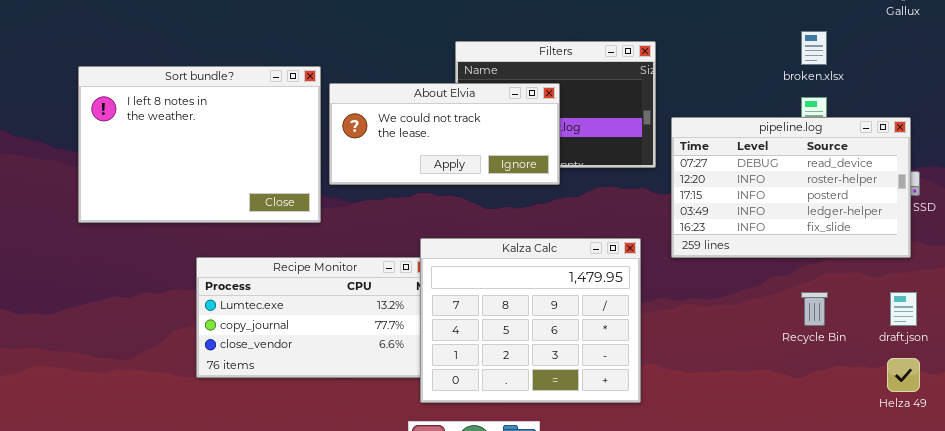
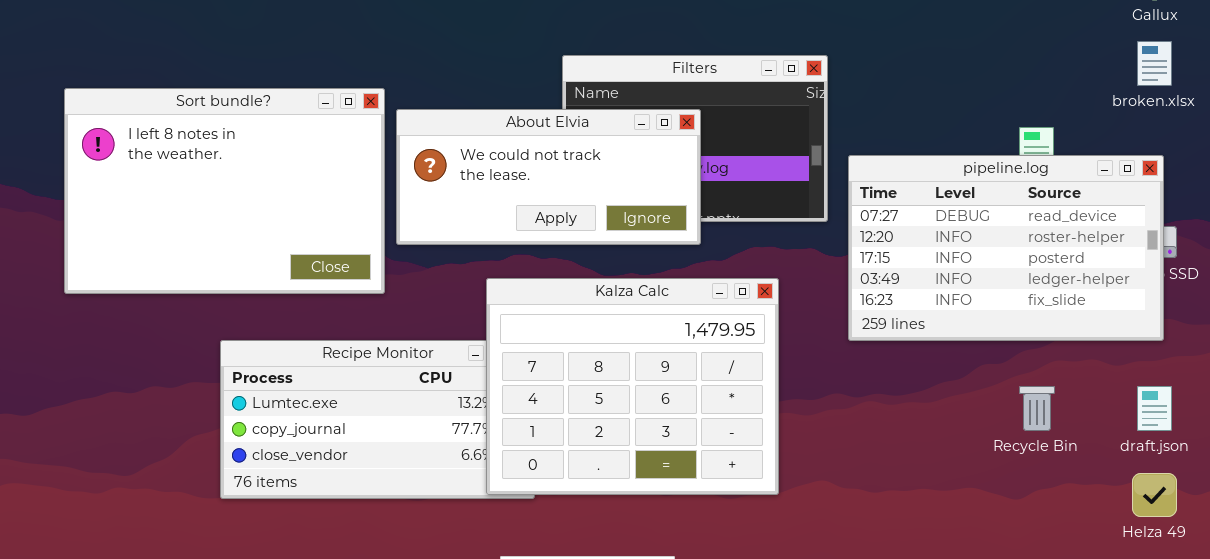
broken.xlsx: [801,31,827,65] -> [1137,41,1172,86], moved
Kalza Calc: [420,238,641,403] -> [486,278,779,495], moved

